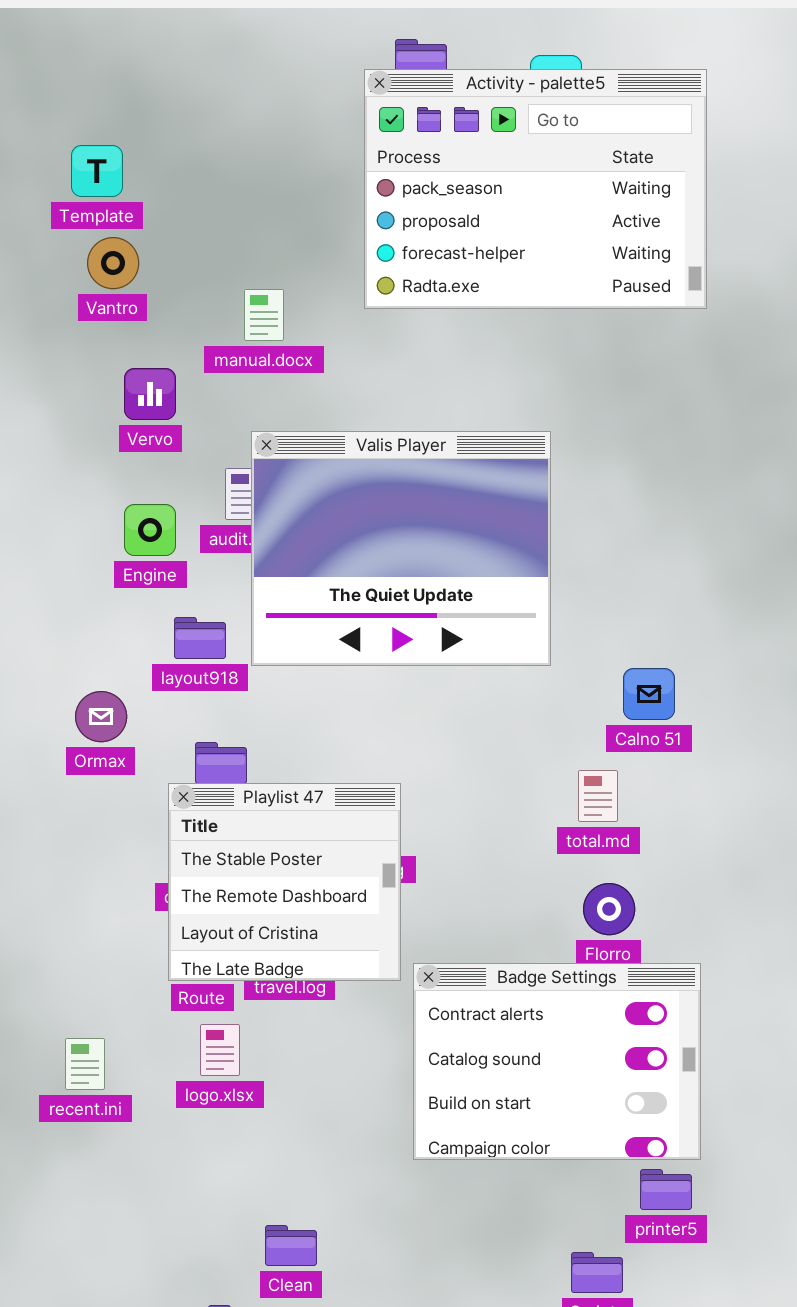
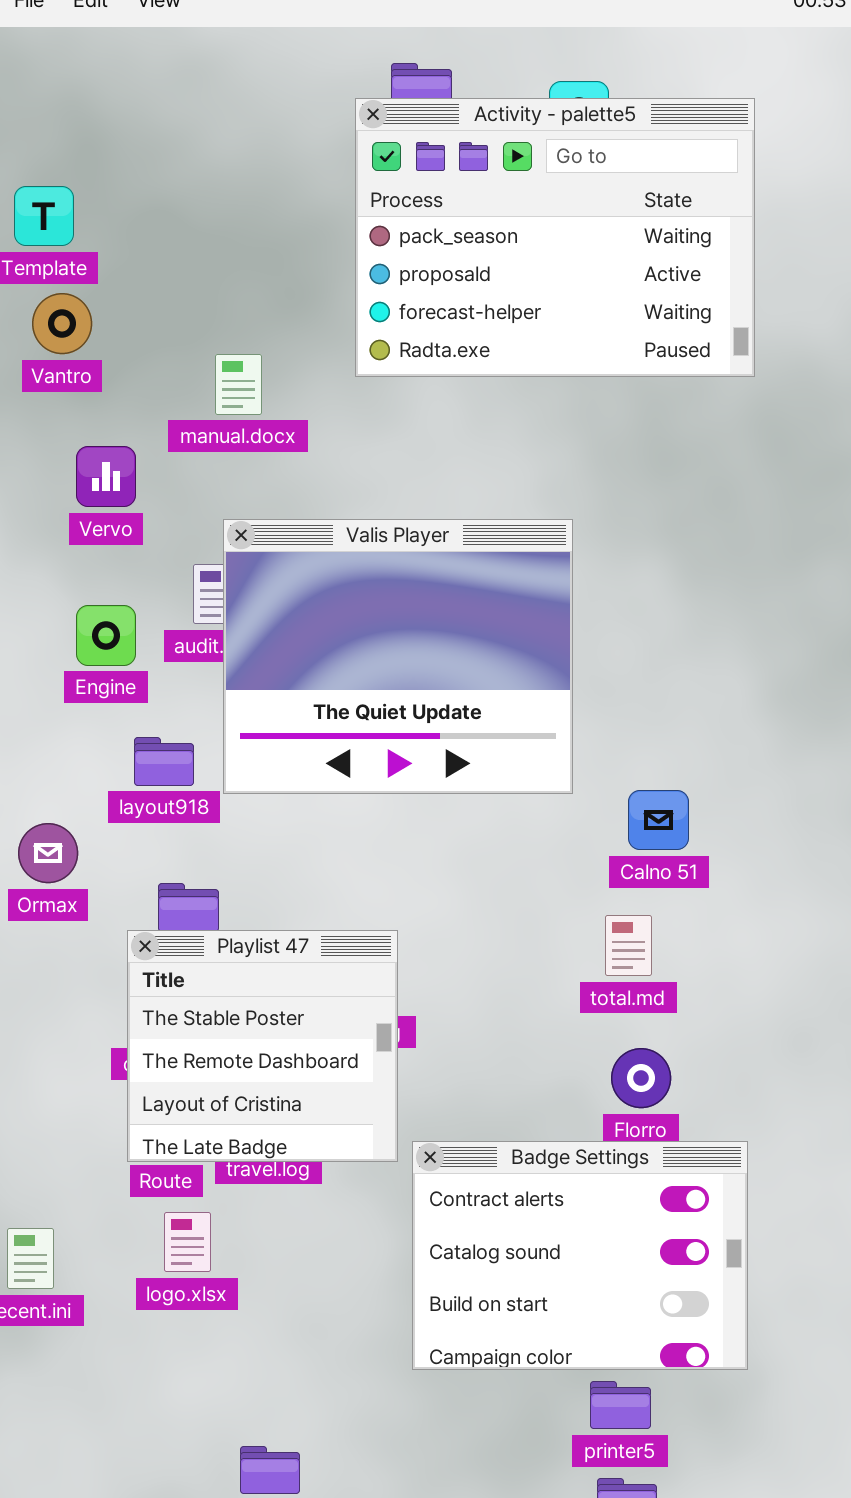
Calno 51: [623,668,675,720] -> [628,790,689,850], moved
printer5: [640,1169,692,1210] -> [590,1381,651,1429], moved

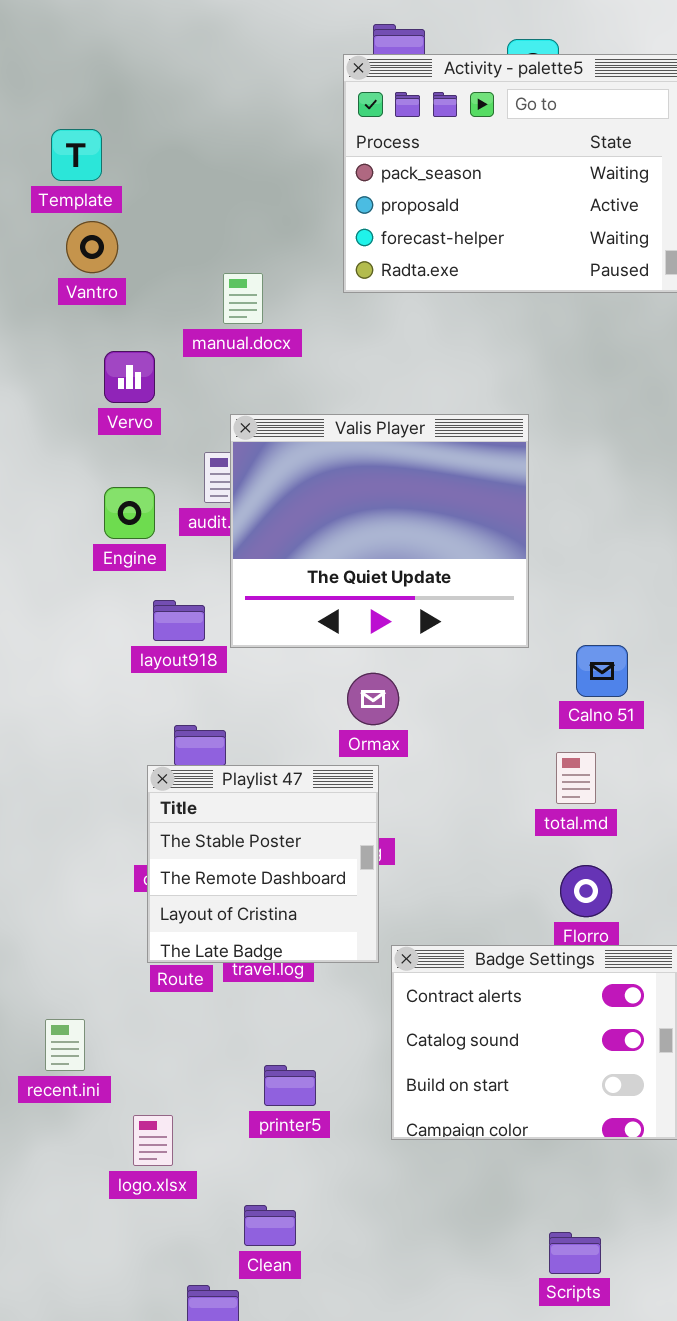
Ormax: [18,823,78,883] -> [347,673,399,725], moved
logo.xlsx: [164,1212,211,1272] -> [133,1115,173,1166], moved
printer5: [590,1381,651,1429] -> [264,1065,316,1106], moved

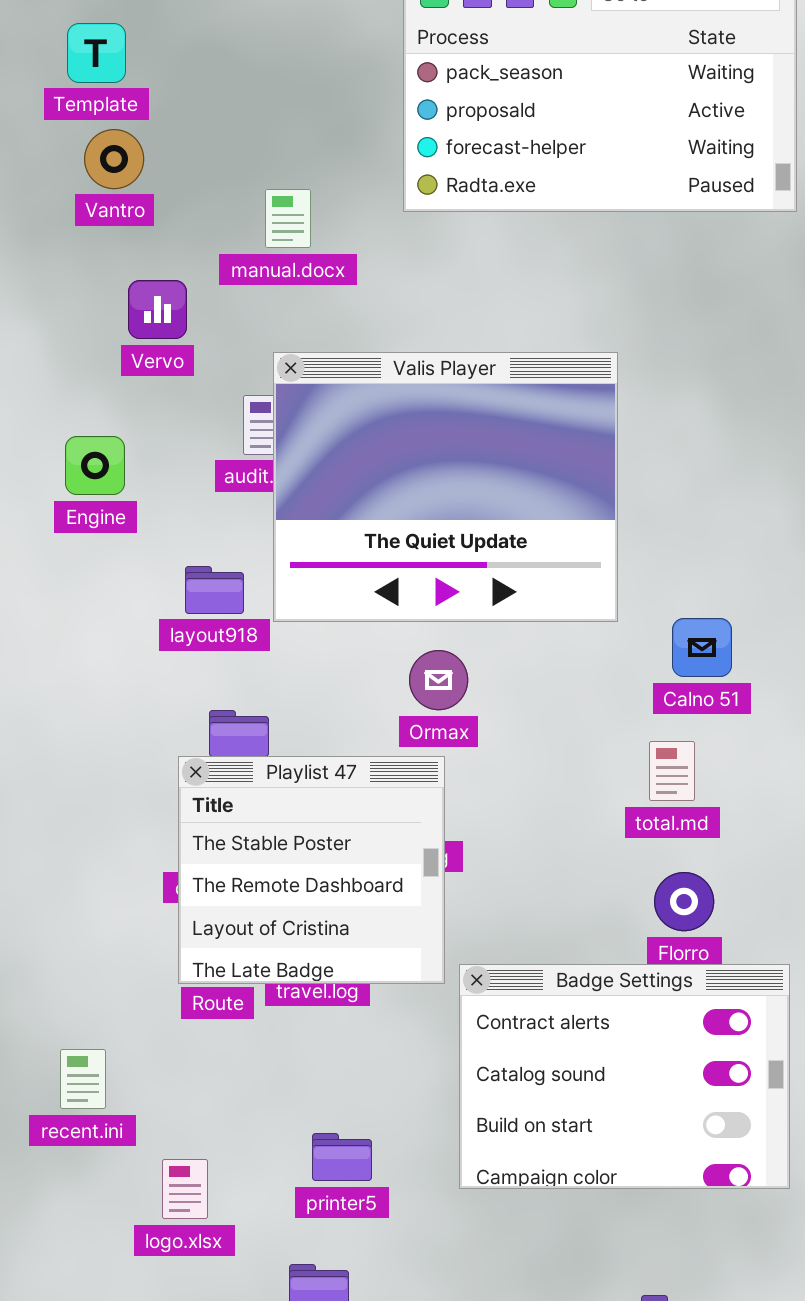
Engine: [104,487,155,539] -> [65,436,125,495], moved
printer5: [264,1065,316,1106] -> [312,1133,372,1181], moved

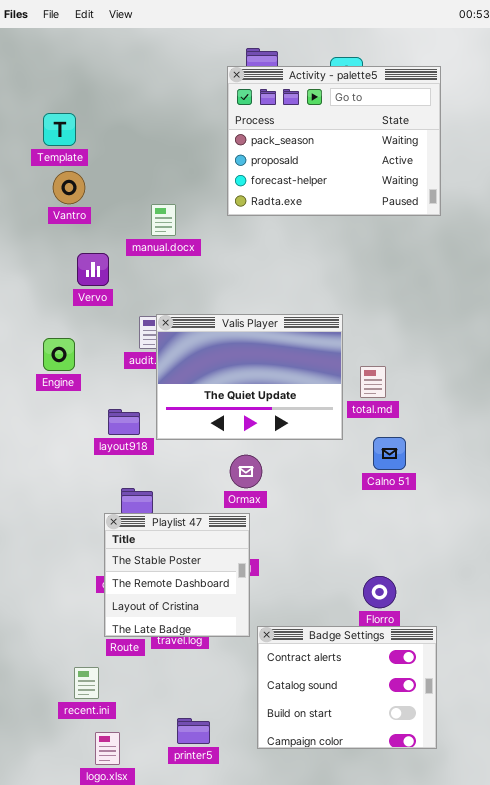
Valis Player: [273,352,618,622] -> [156,314,343,440], resized
total.md: [649,741,695,801] -> [360,366,386,398], moved
recent.ini: [60,1049,106,1109] -> [74,667,99,699], moved

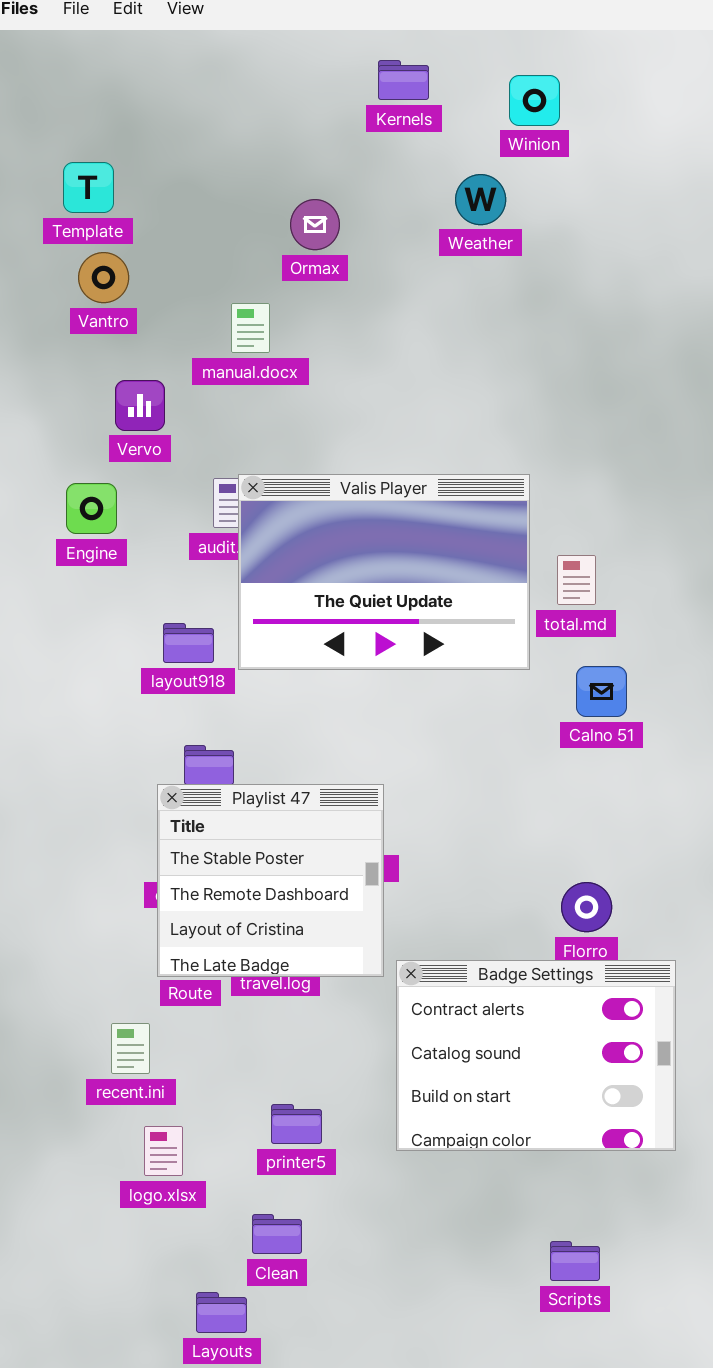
Activity - palette5: [227,66,441,216] -> none, closed
Engine: [43,338,75,371] -> [66,483,117,534], moved
Ormax: [230,455,262,488] -> [290,199,340,250], moved

